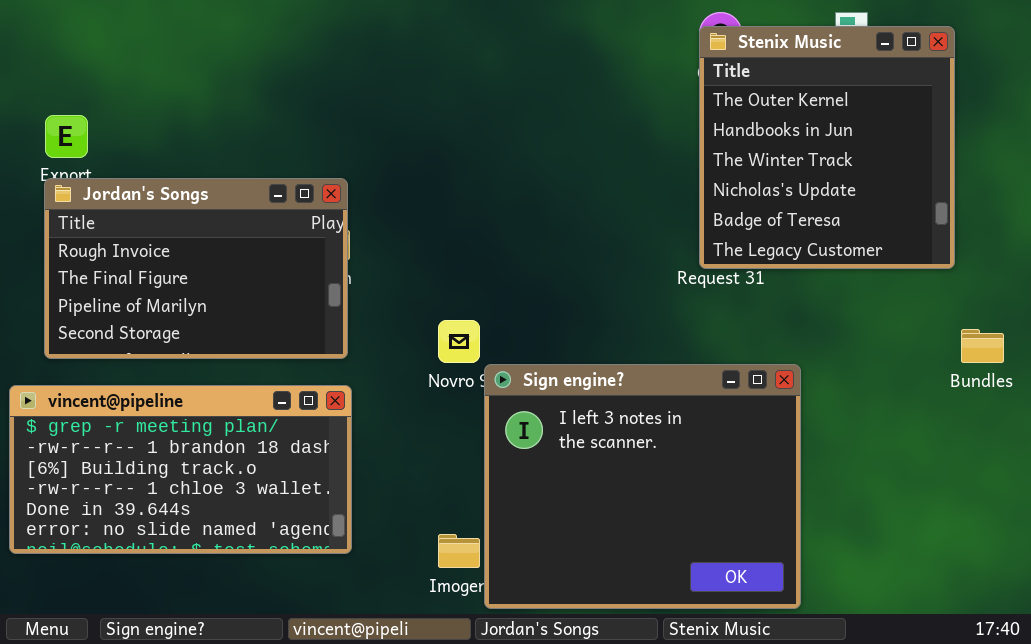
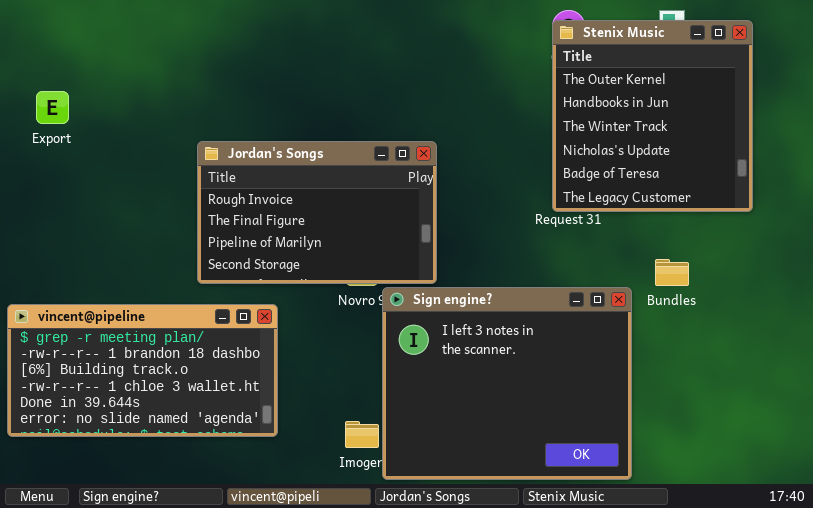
Jordan's Songs: [44,178,348,359] -> [197,141,437,284], moved
Bundles: [961,329,1004,363] -> [655,259,689,286], moved

